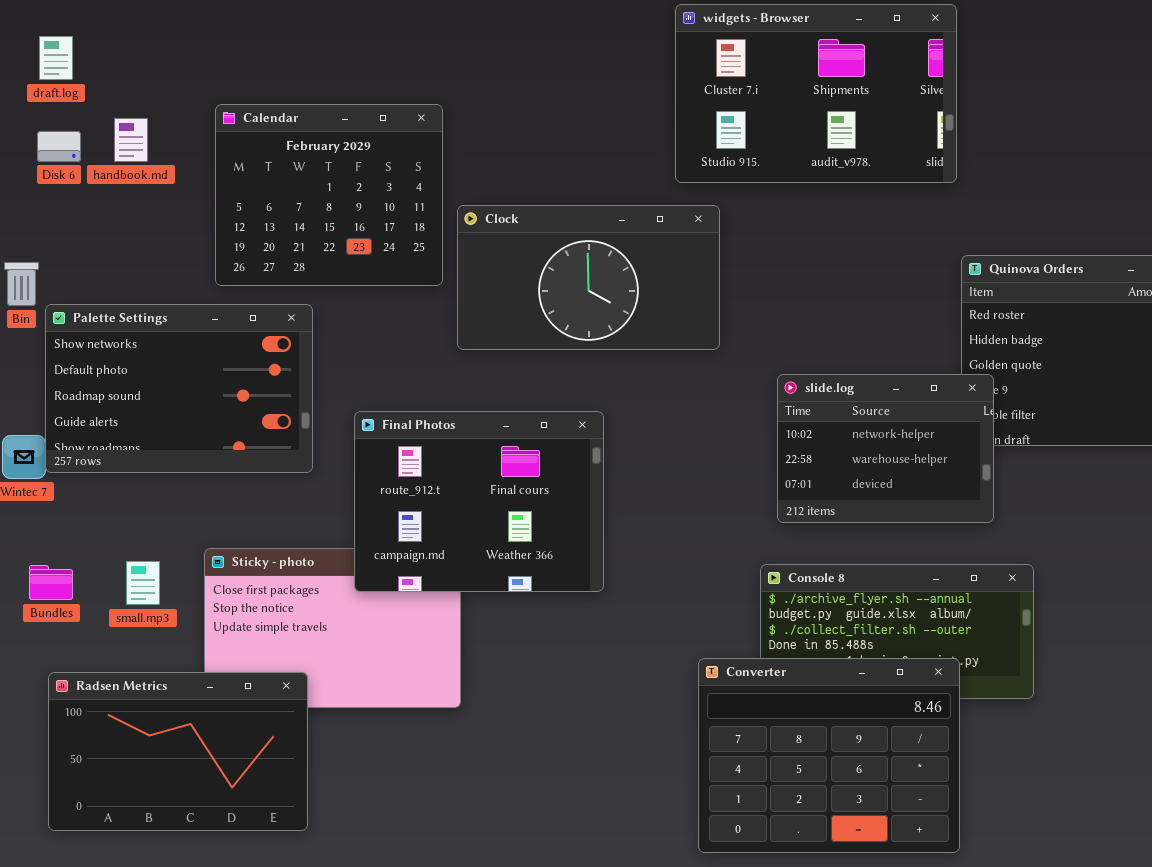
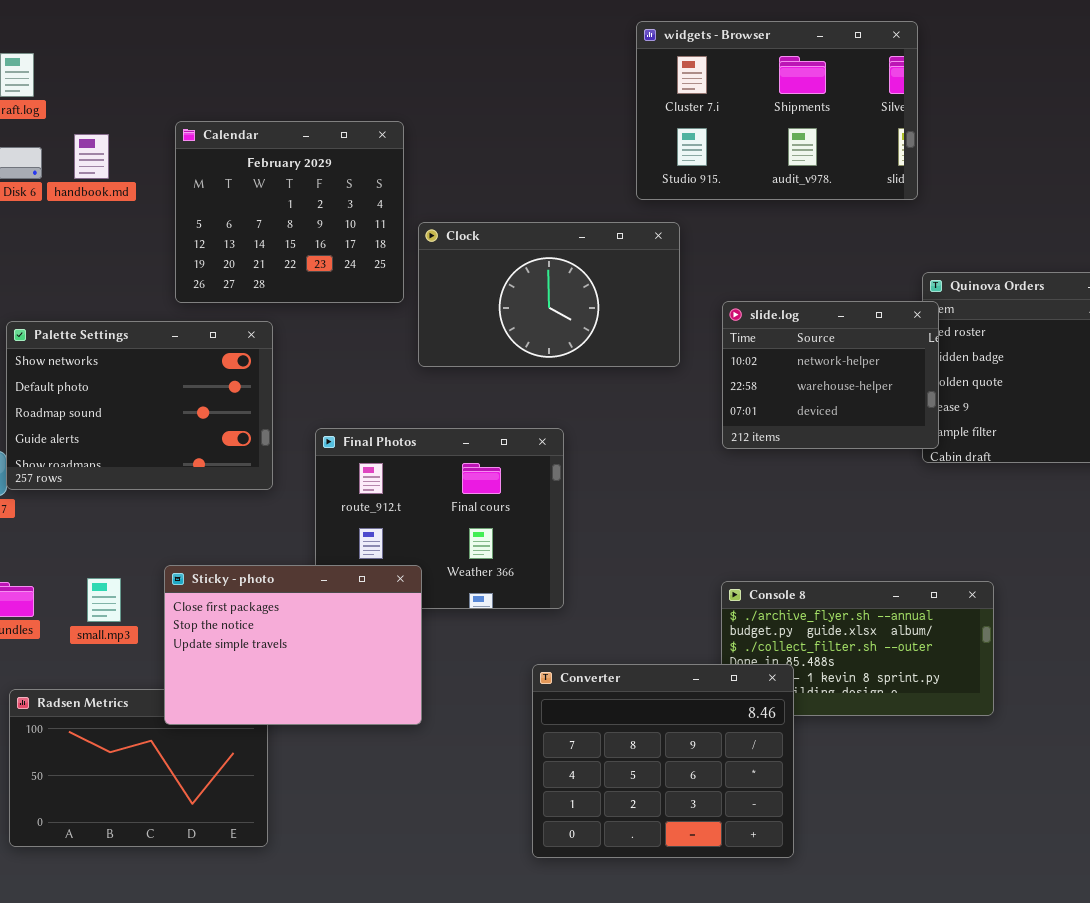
slide.log: [777,374,994,523] -> [722,301,939,449], moved
Sticky - photo: [204,548,461,708] -> [164,565,422,725], raised
Converter: [698,658,960,853] -> [532,664,794,858], moved

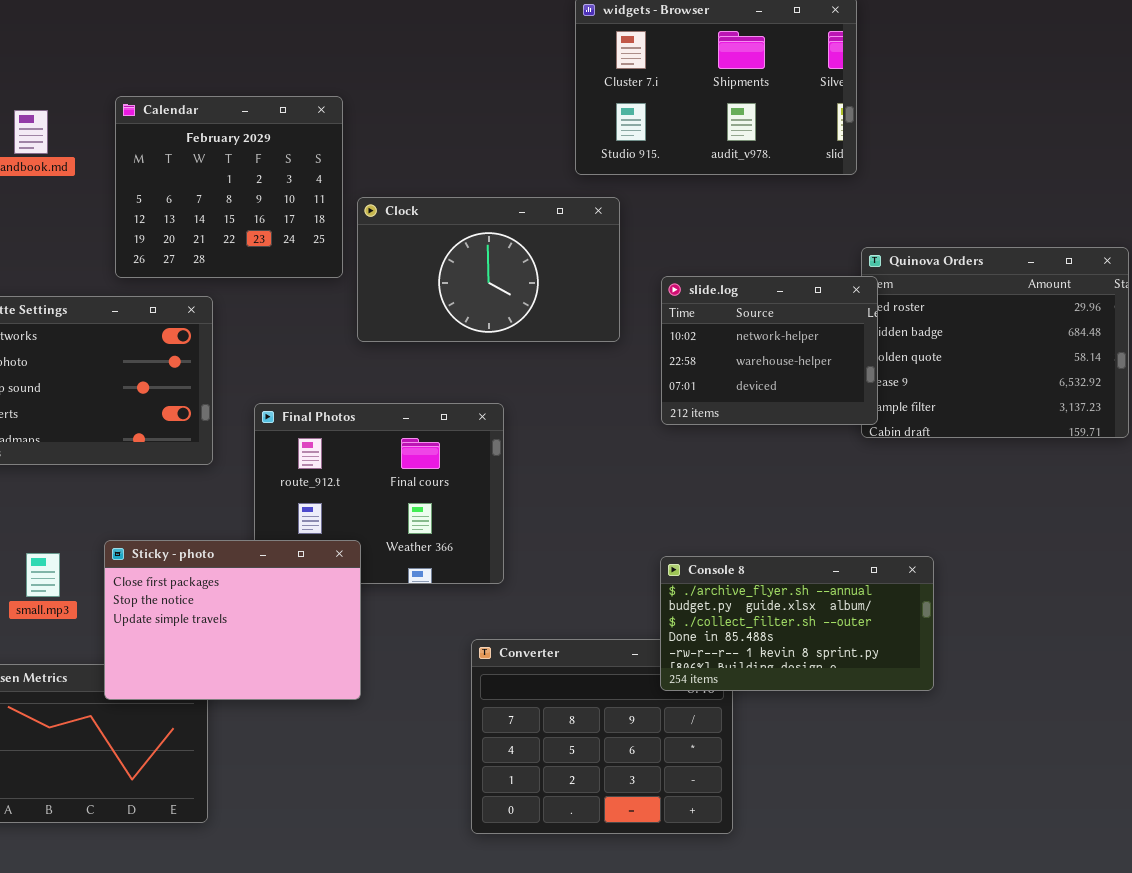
Console 8: [721,581,994,716] -> [660,556,934,691], raised

